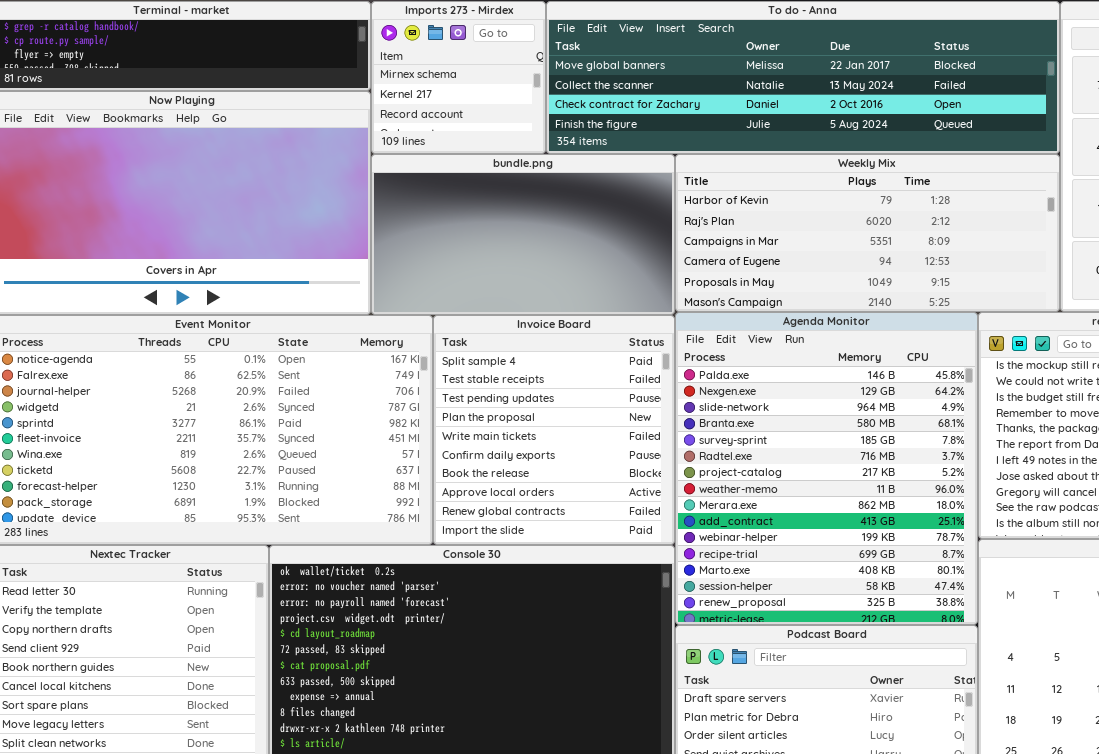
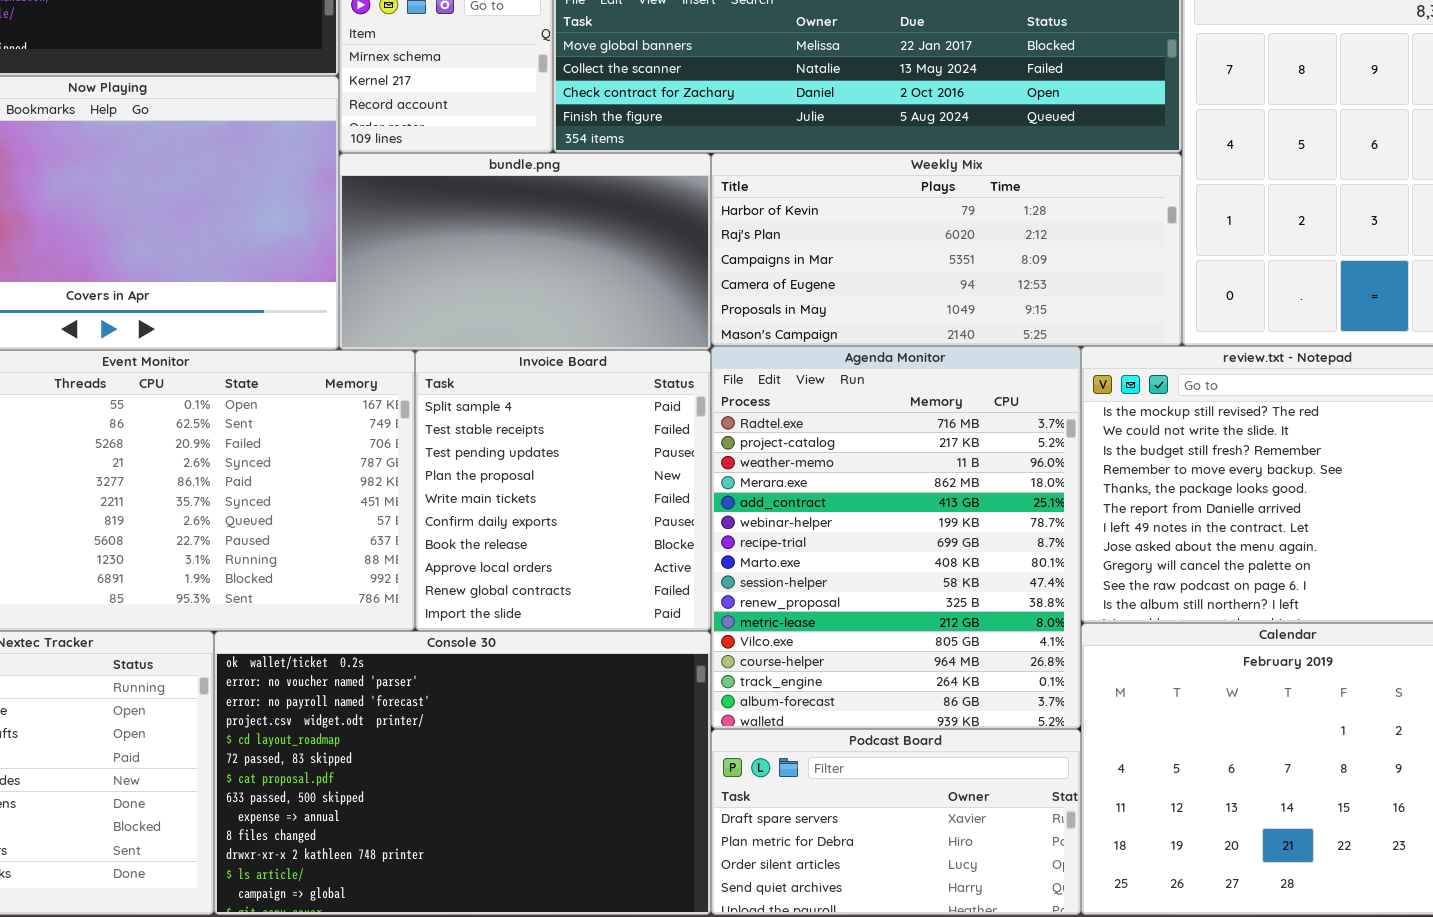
Agenda Monitor: [675,312,978,625] -> [711,346,1081,729], scrolled down 5 rows

